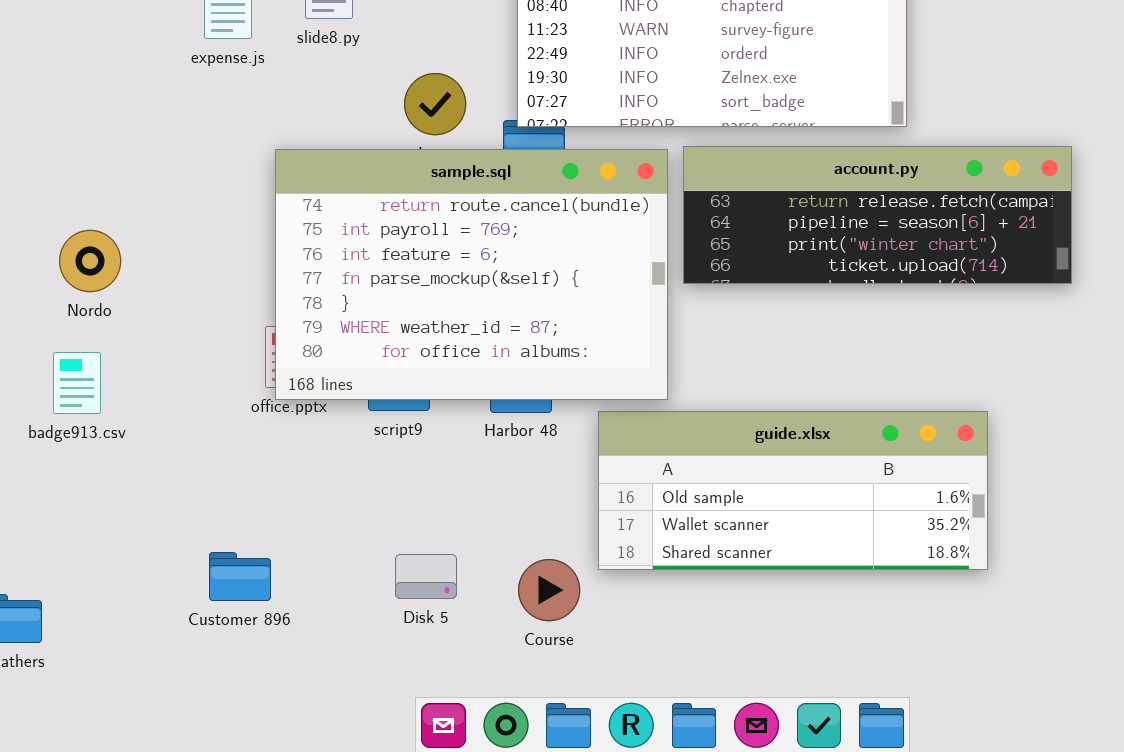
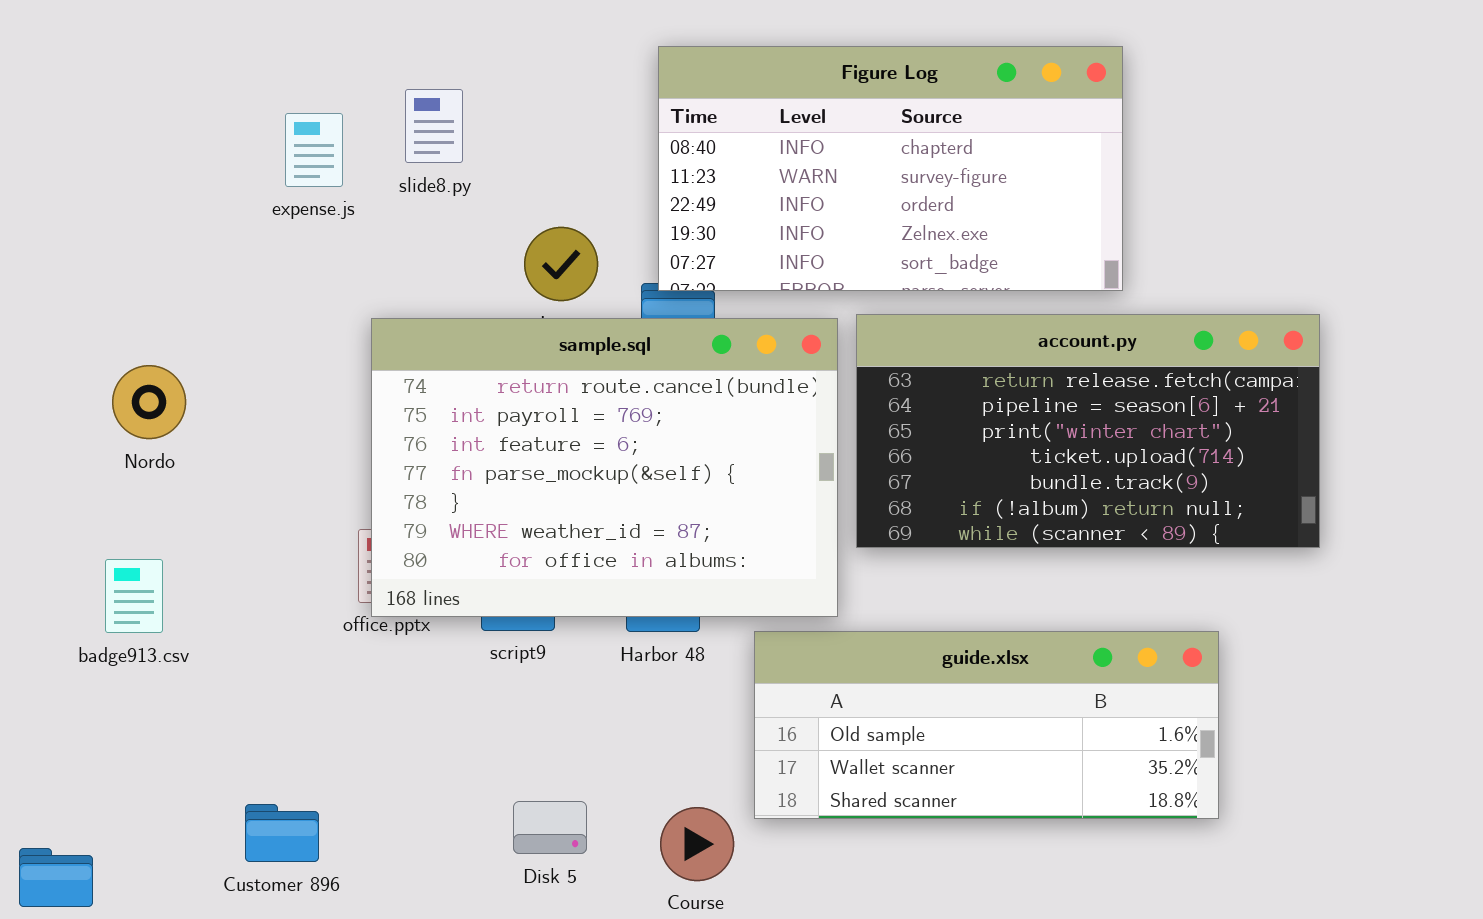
account.py: [683,146,1072,284] -> [856,314,1320,548], resized
Nordo: [59,230,121,292] -> [112,365,186,439], moved
Customer 896: [209,552,271,601] -> [245,804,319,862], moved

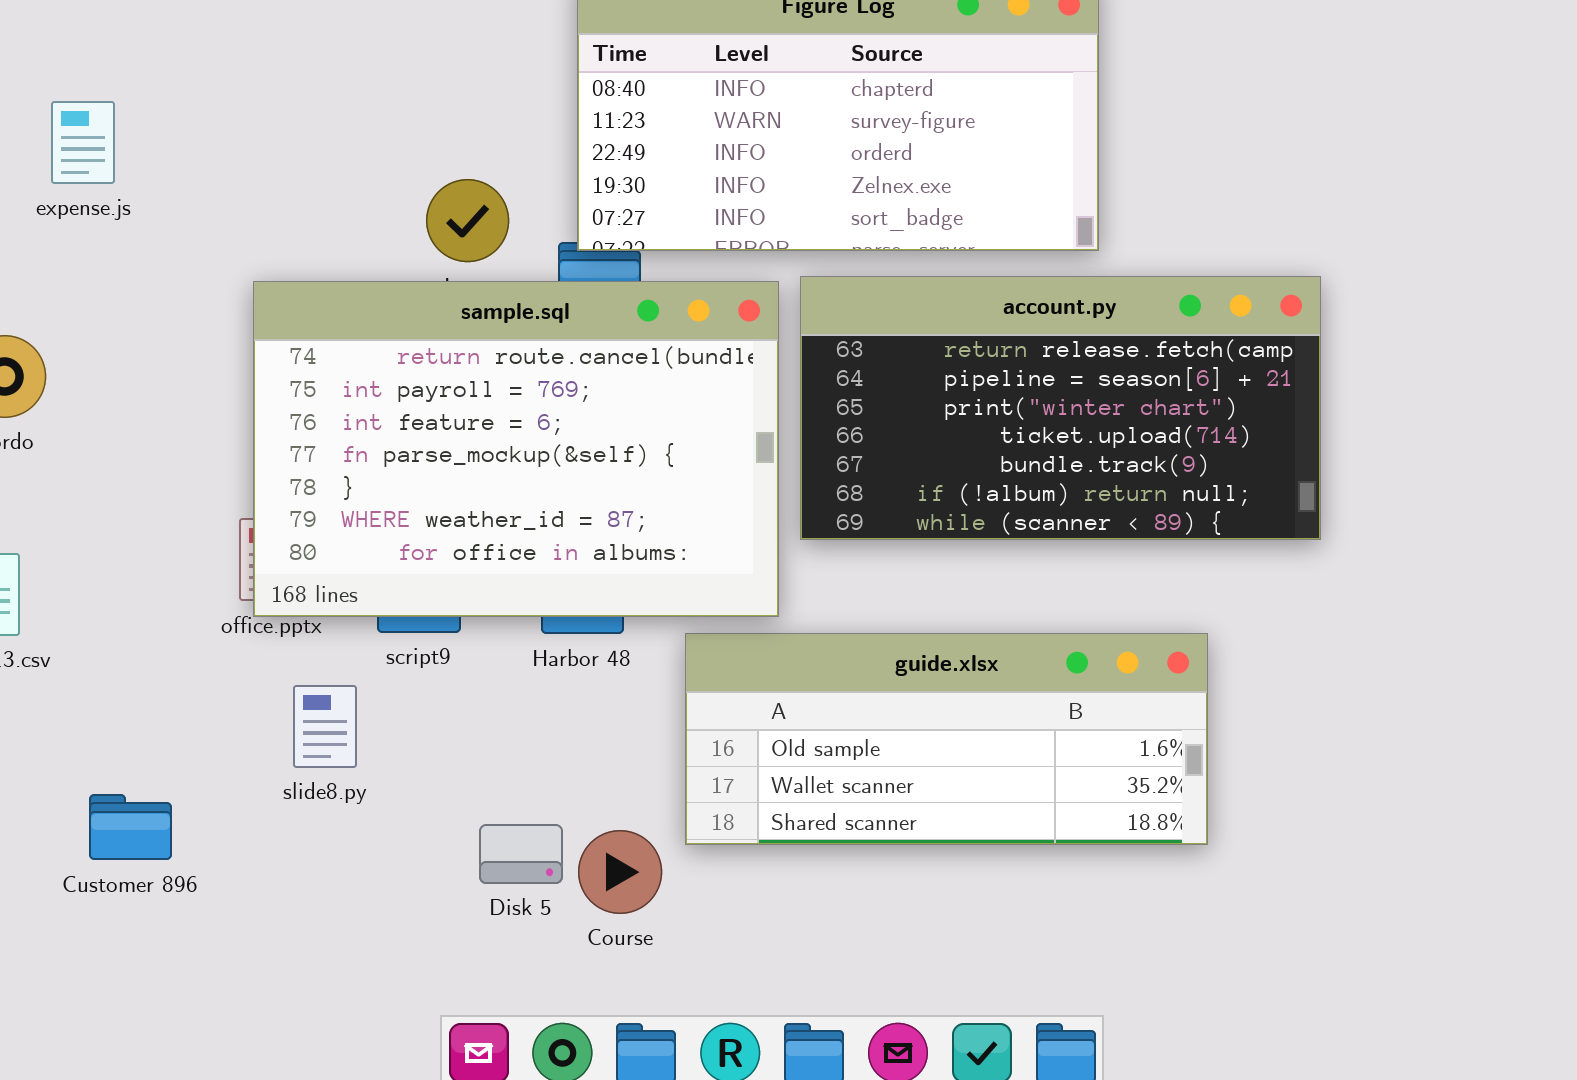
slide8.py: [405,89,463,163] -> [293,685,357,768], moved
expense.js: [285,113,343,187] -> [51,101,115,184], moved
Disk 5: [513,801,587,854] -> [479,824,563,884], moved
Customer 896: [245,804,319,862] -> [89,794,172,860], moved

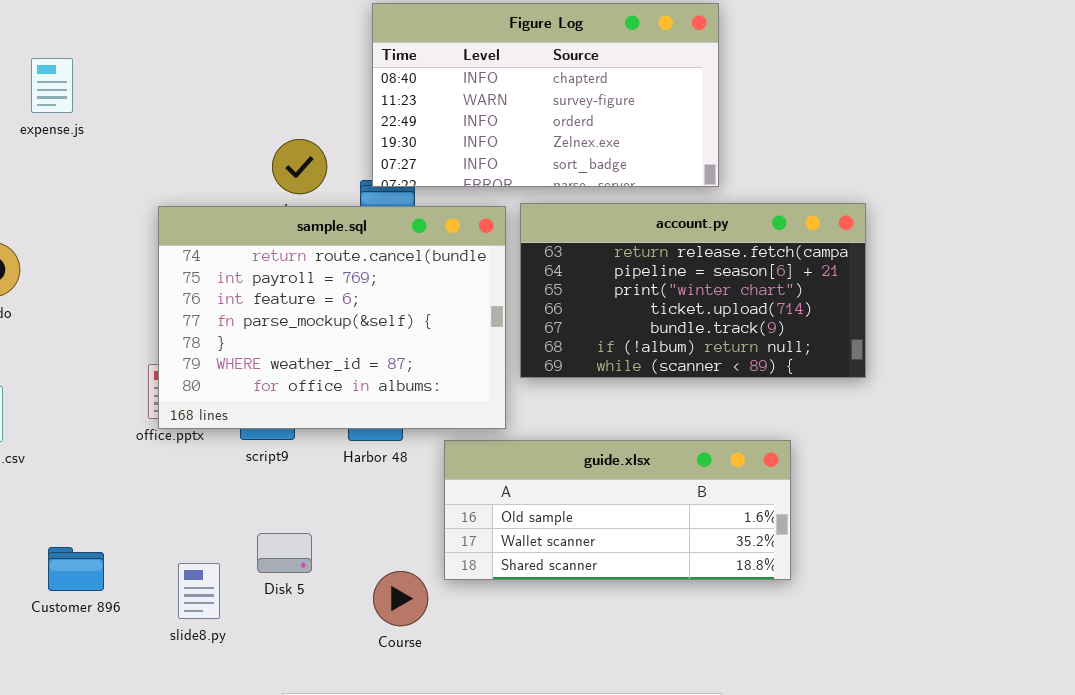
expense.js: [51,101,115,184] -> [31,58,73,113], moved
slide8.py: [293,685,357,768] -> [178,563,220,619], moved
Disk 5: [479,824,563,884] -> [257,533,312,573], moved

